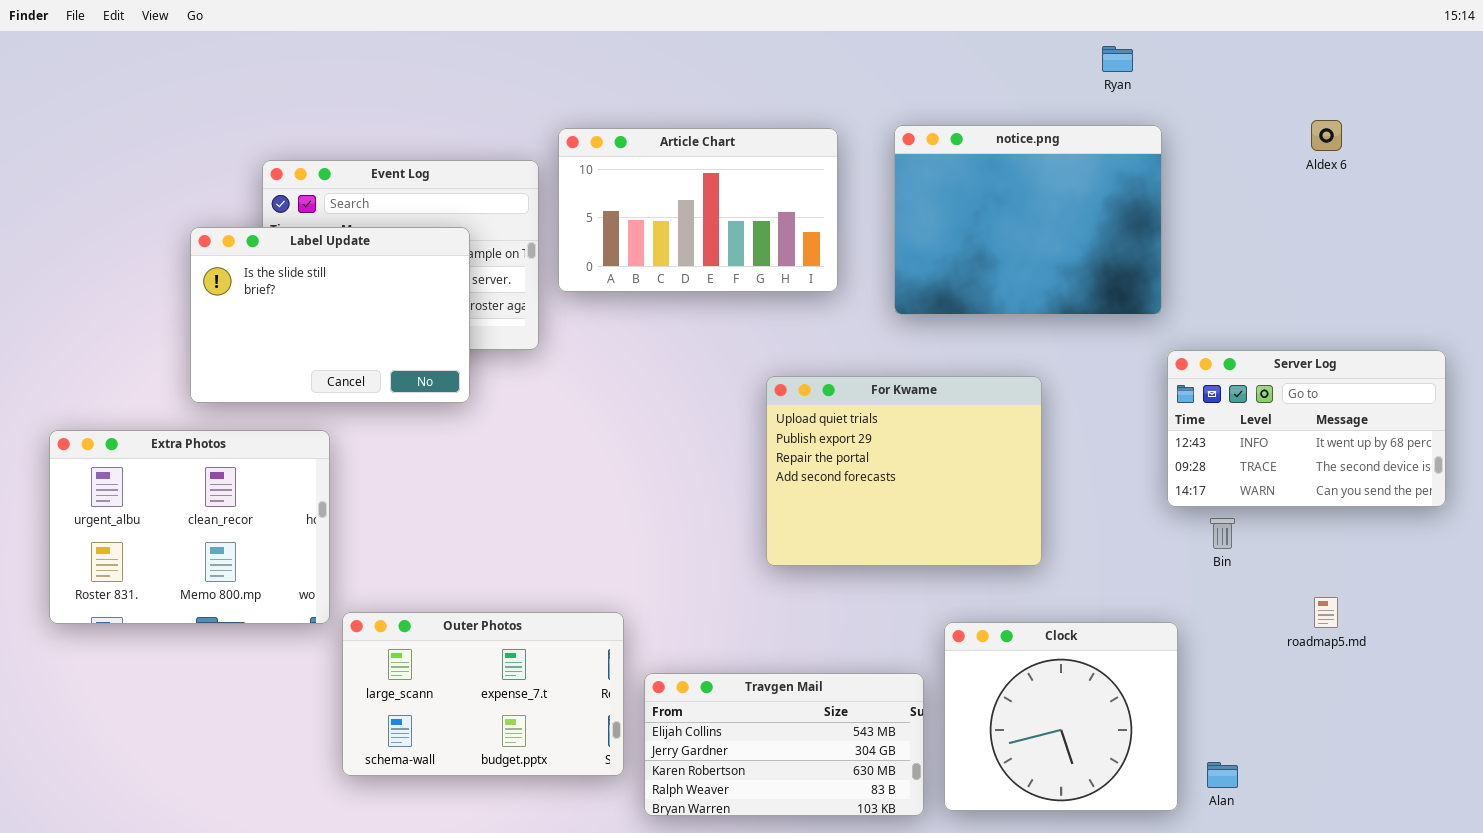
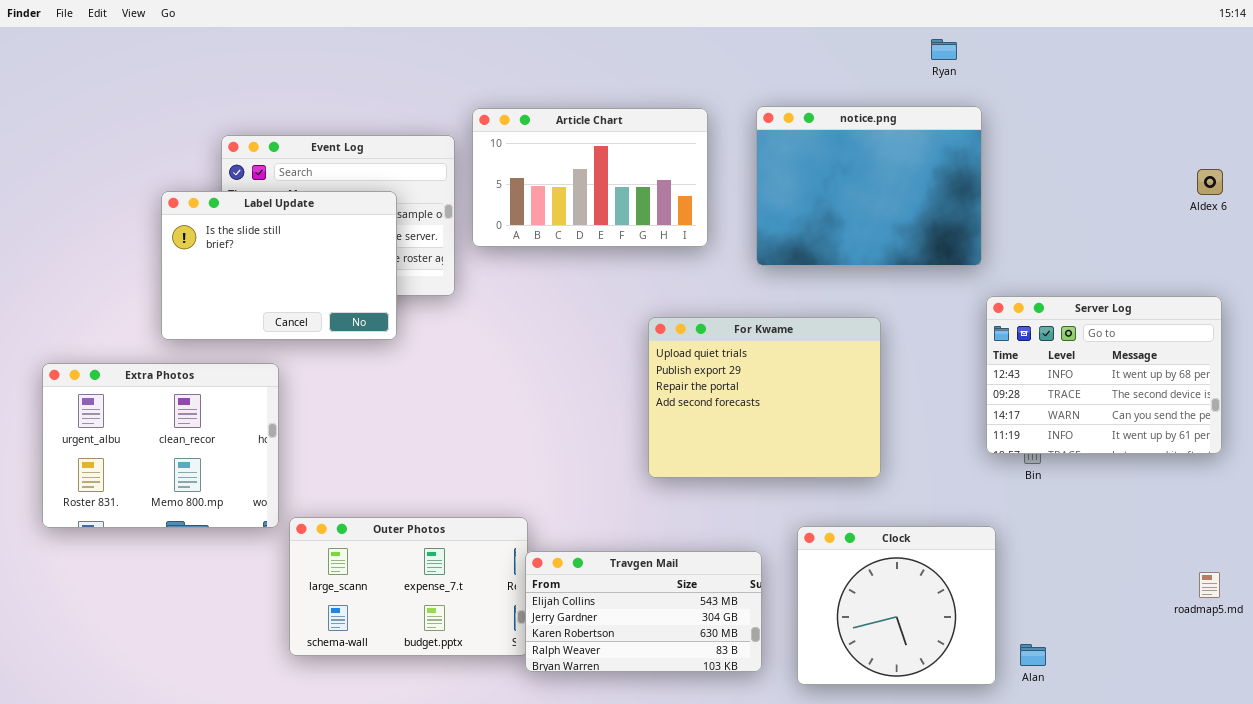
Aldex 6: [1311,120,1342,151] -> [1197,169,1223,195], moved
Server Log: [1167,350,1446,507] -> [986,296,1222,454], resized
roadmap5.md: [1314,597,1338,628] -> [1199,572,1220,598], moved
Travgen Mail: [644,673,924,816] -> [525,551,762,672], moved

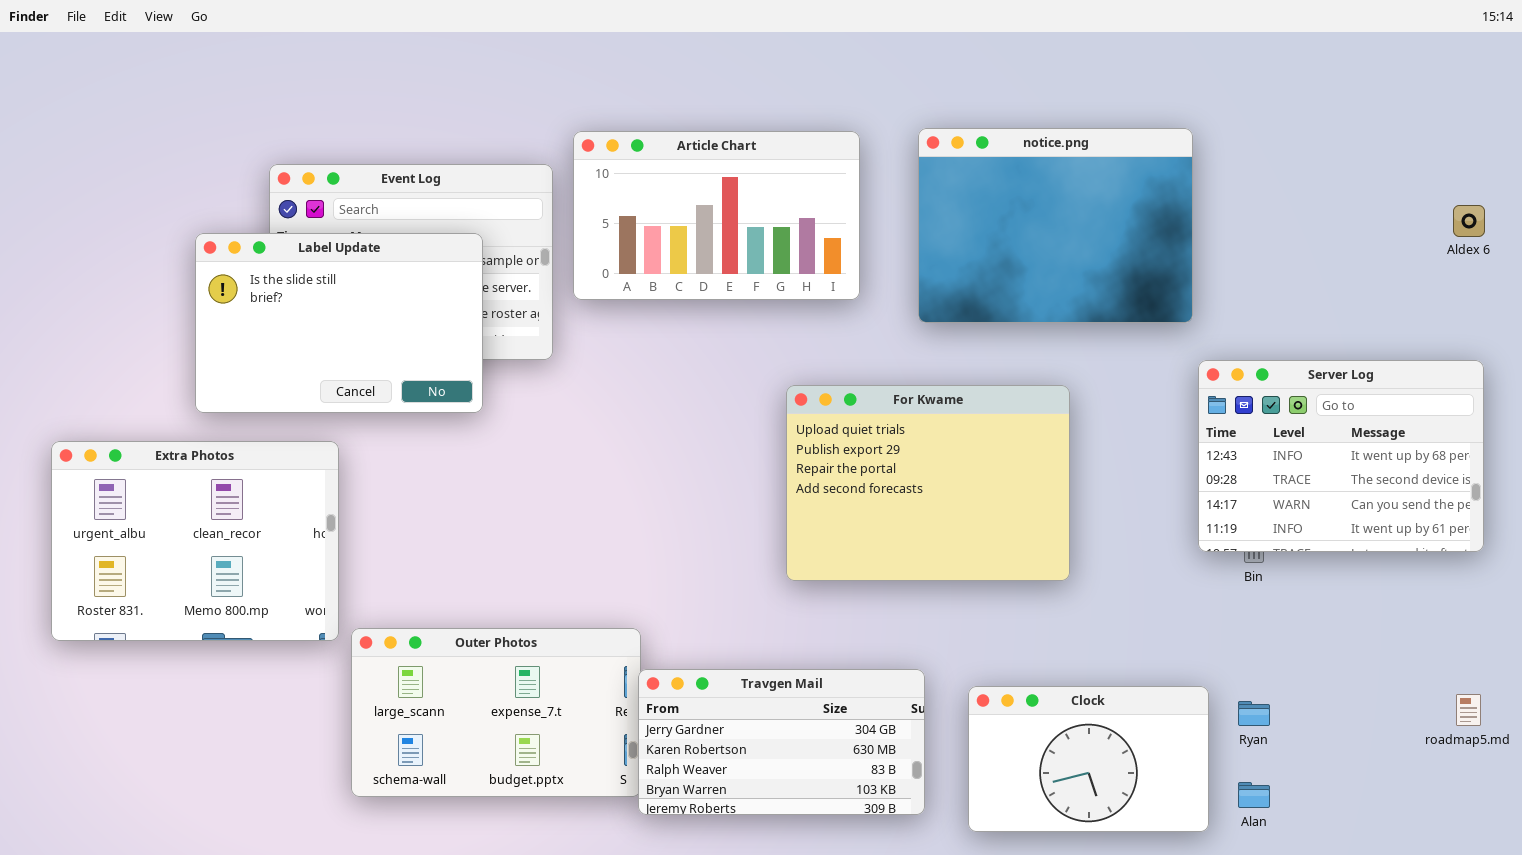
Ryan: [931,39,957,60] -> [1238,701,1270,726], moved
Clock: [797,526,996,685] -> [968,686,1209,832], resized
Travgen Mail: [525,551,762,672] -> [638,669,925,815], scrolled down 1 row

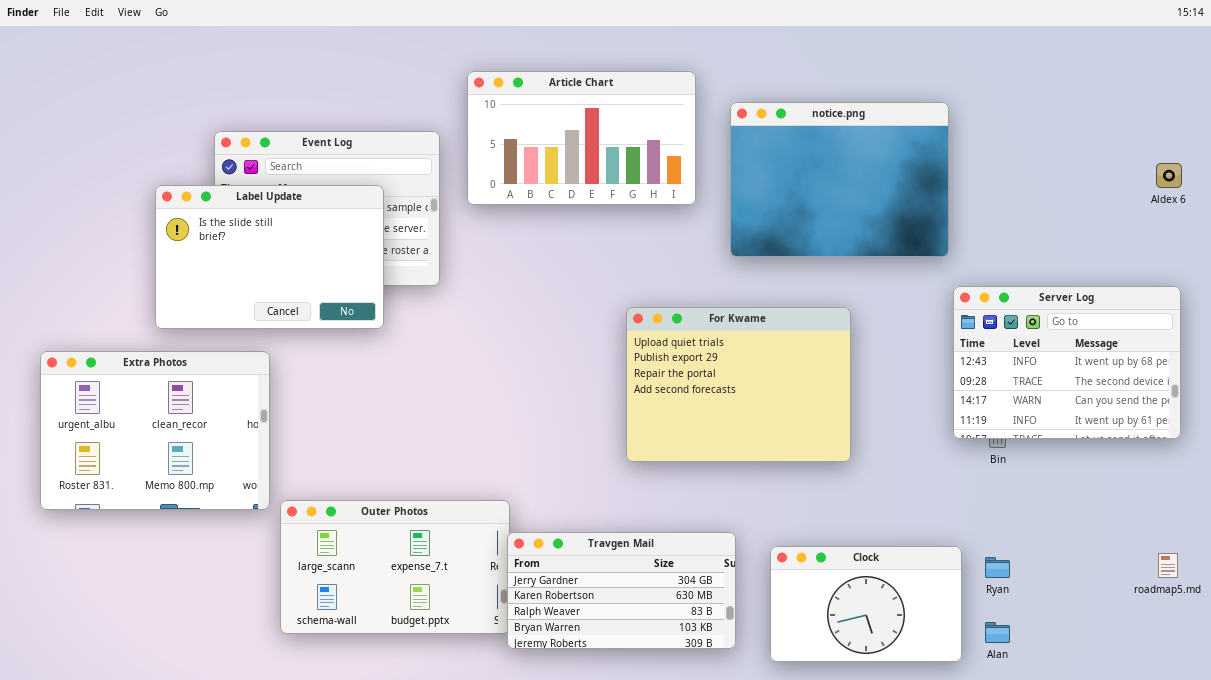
Article Chart: [573,131,860,300] -> [467,71,696,205], moved

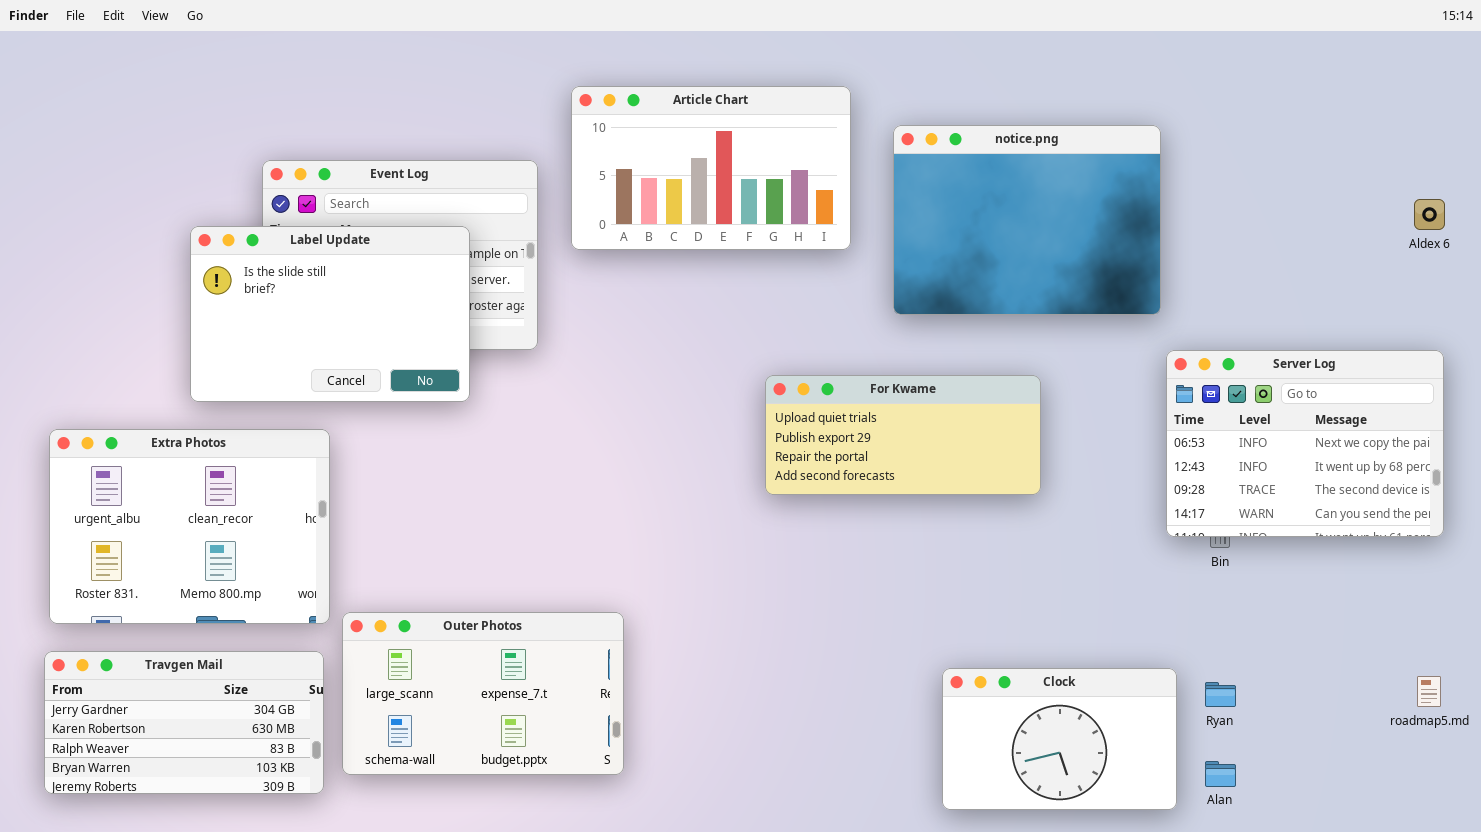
Server Log: [953,286,1181,439] -> [1166,350,1444,537], scrolled up 1 row
For Kwame: [626,307,851,462] -> [765,375,1041,495], resized
Travgen Mail: [507,532,736,649] -> [44,651,324,794], moved

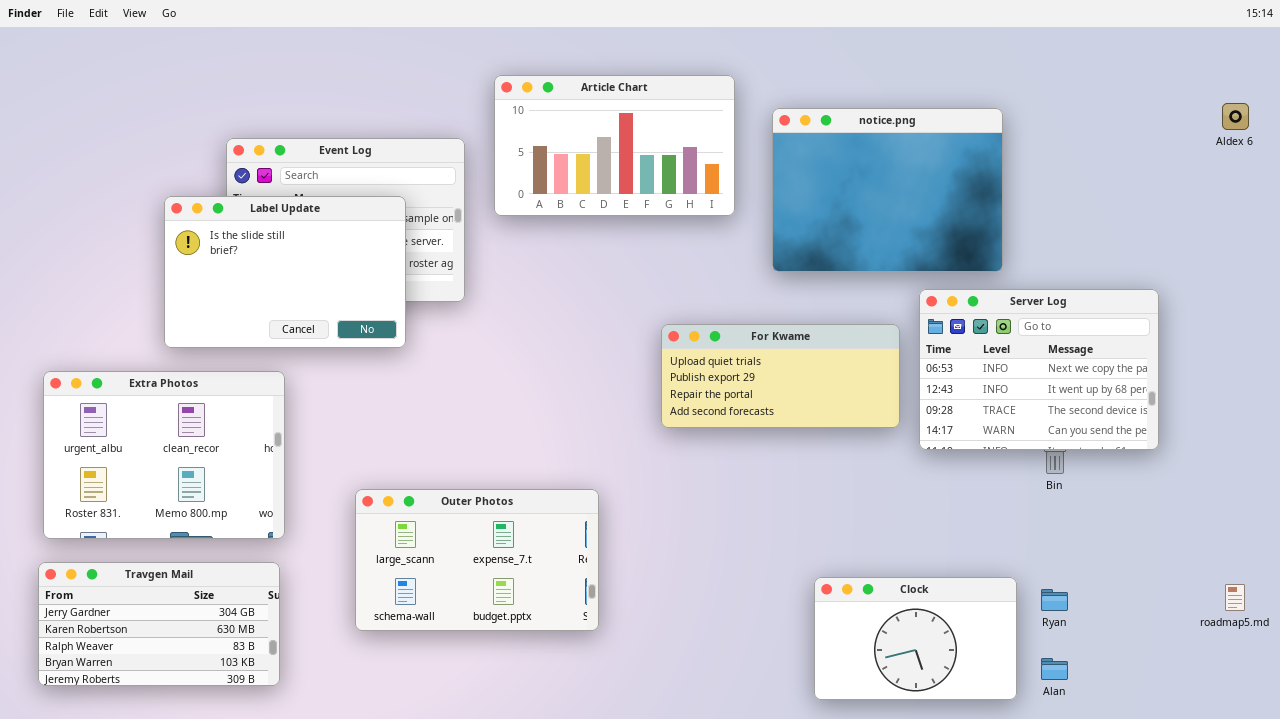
Aldex 6: [1414,199,1445,230] -> [1222,103,1249,130], moved
Server Log: [1166,350,1444,537] -> [919,289,1159,450], moved
Outer Photos: [342,612,624,775] -> [355,489,599,631], moved

